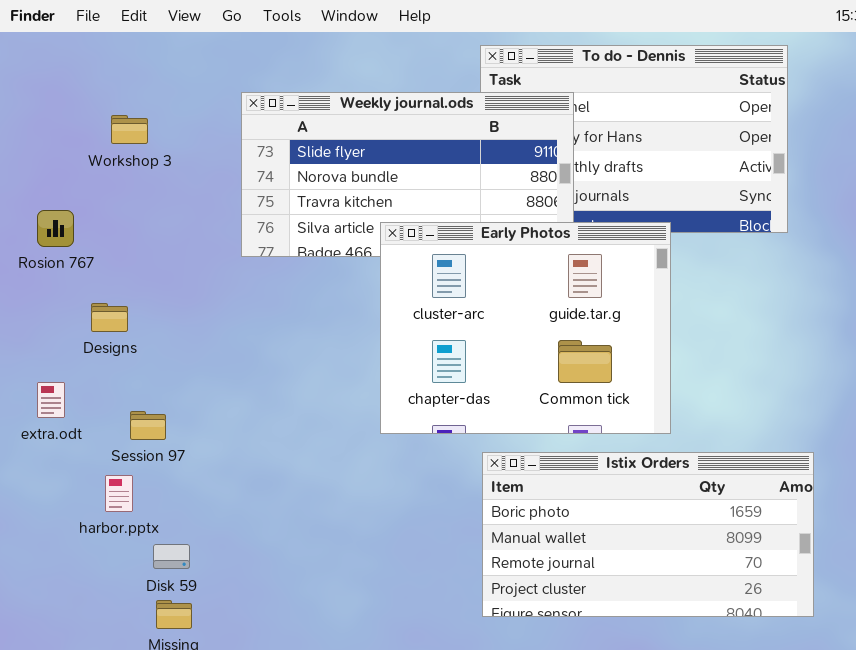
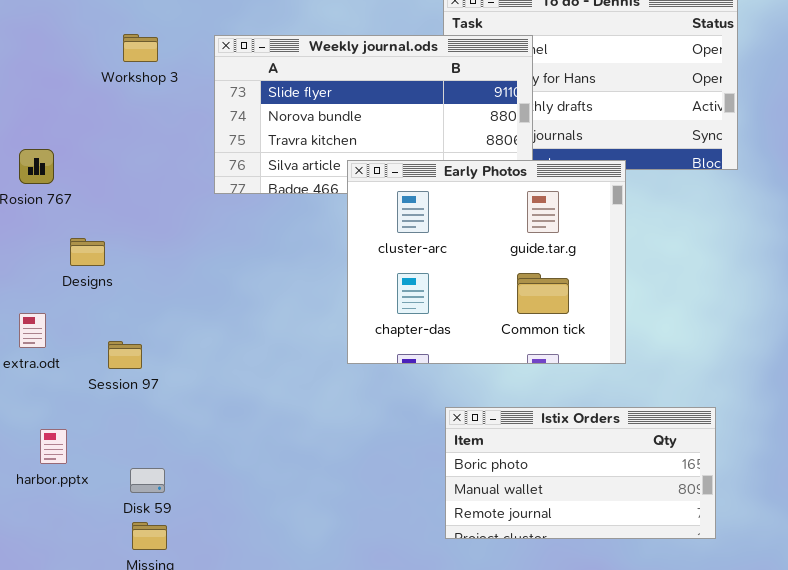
Workshop 3: [111,115,148,144] -> [123,34,158,62], moved
Istix Orders: [482,452,814,617] -> [445,407,716,539], resized
harbor.pptx: [105,475,133,512] -> [40,429,67,464], moved

